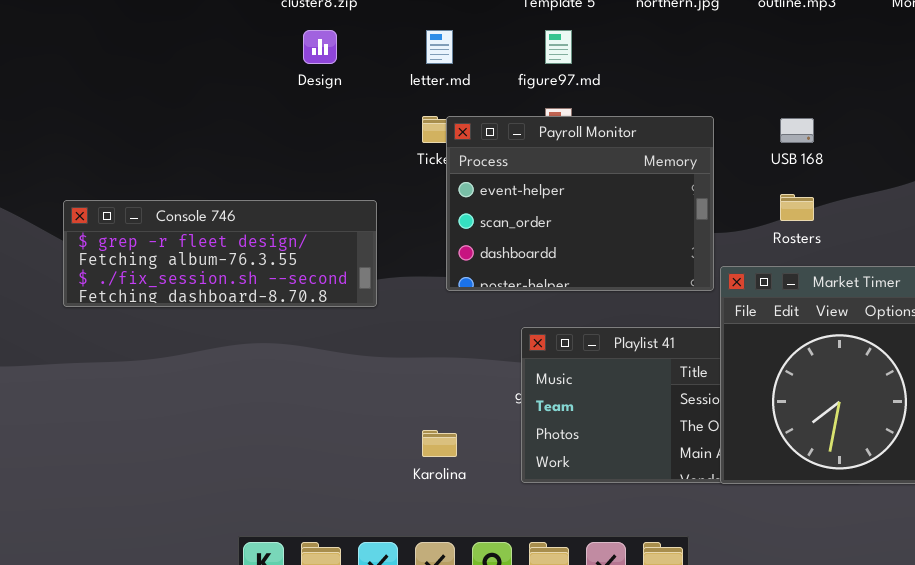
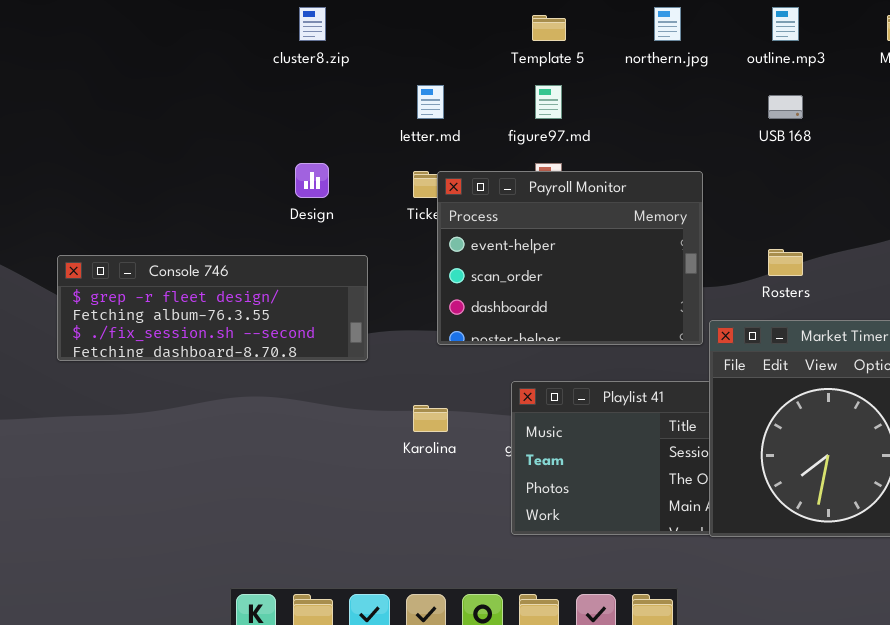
Design: [303,30,337,64] -> [295,163,329,198], moved
USB 168: [780,118,814,143] -> [768,95,803,119], moved
Karolina: [422,430,457,457] -> [413,405,448,432], moved

